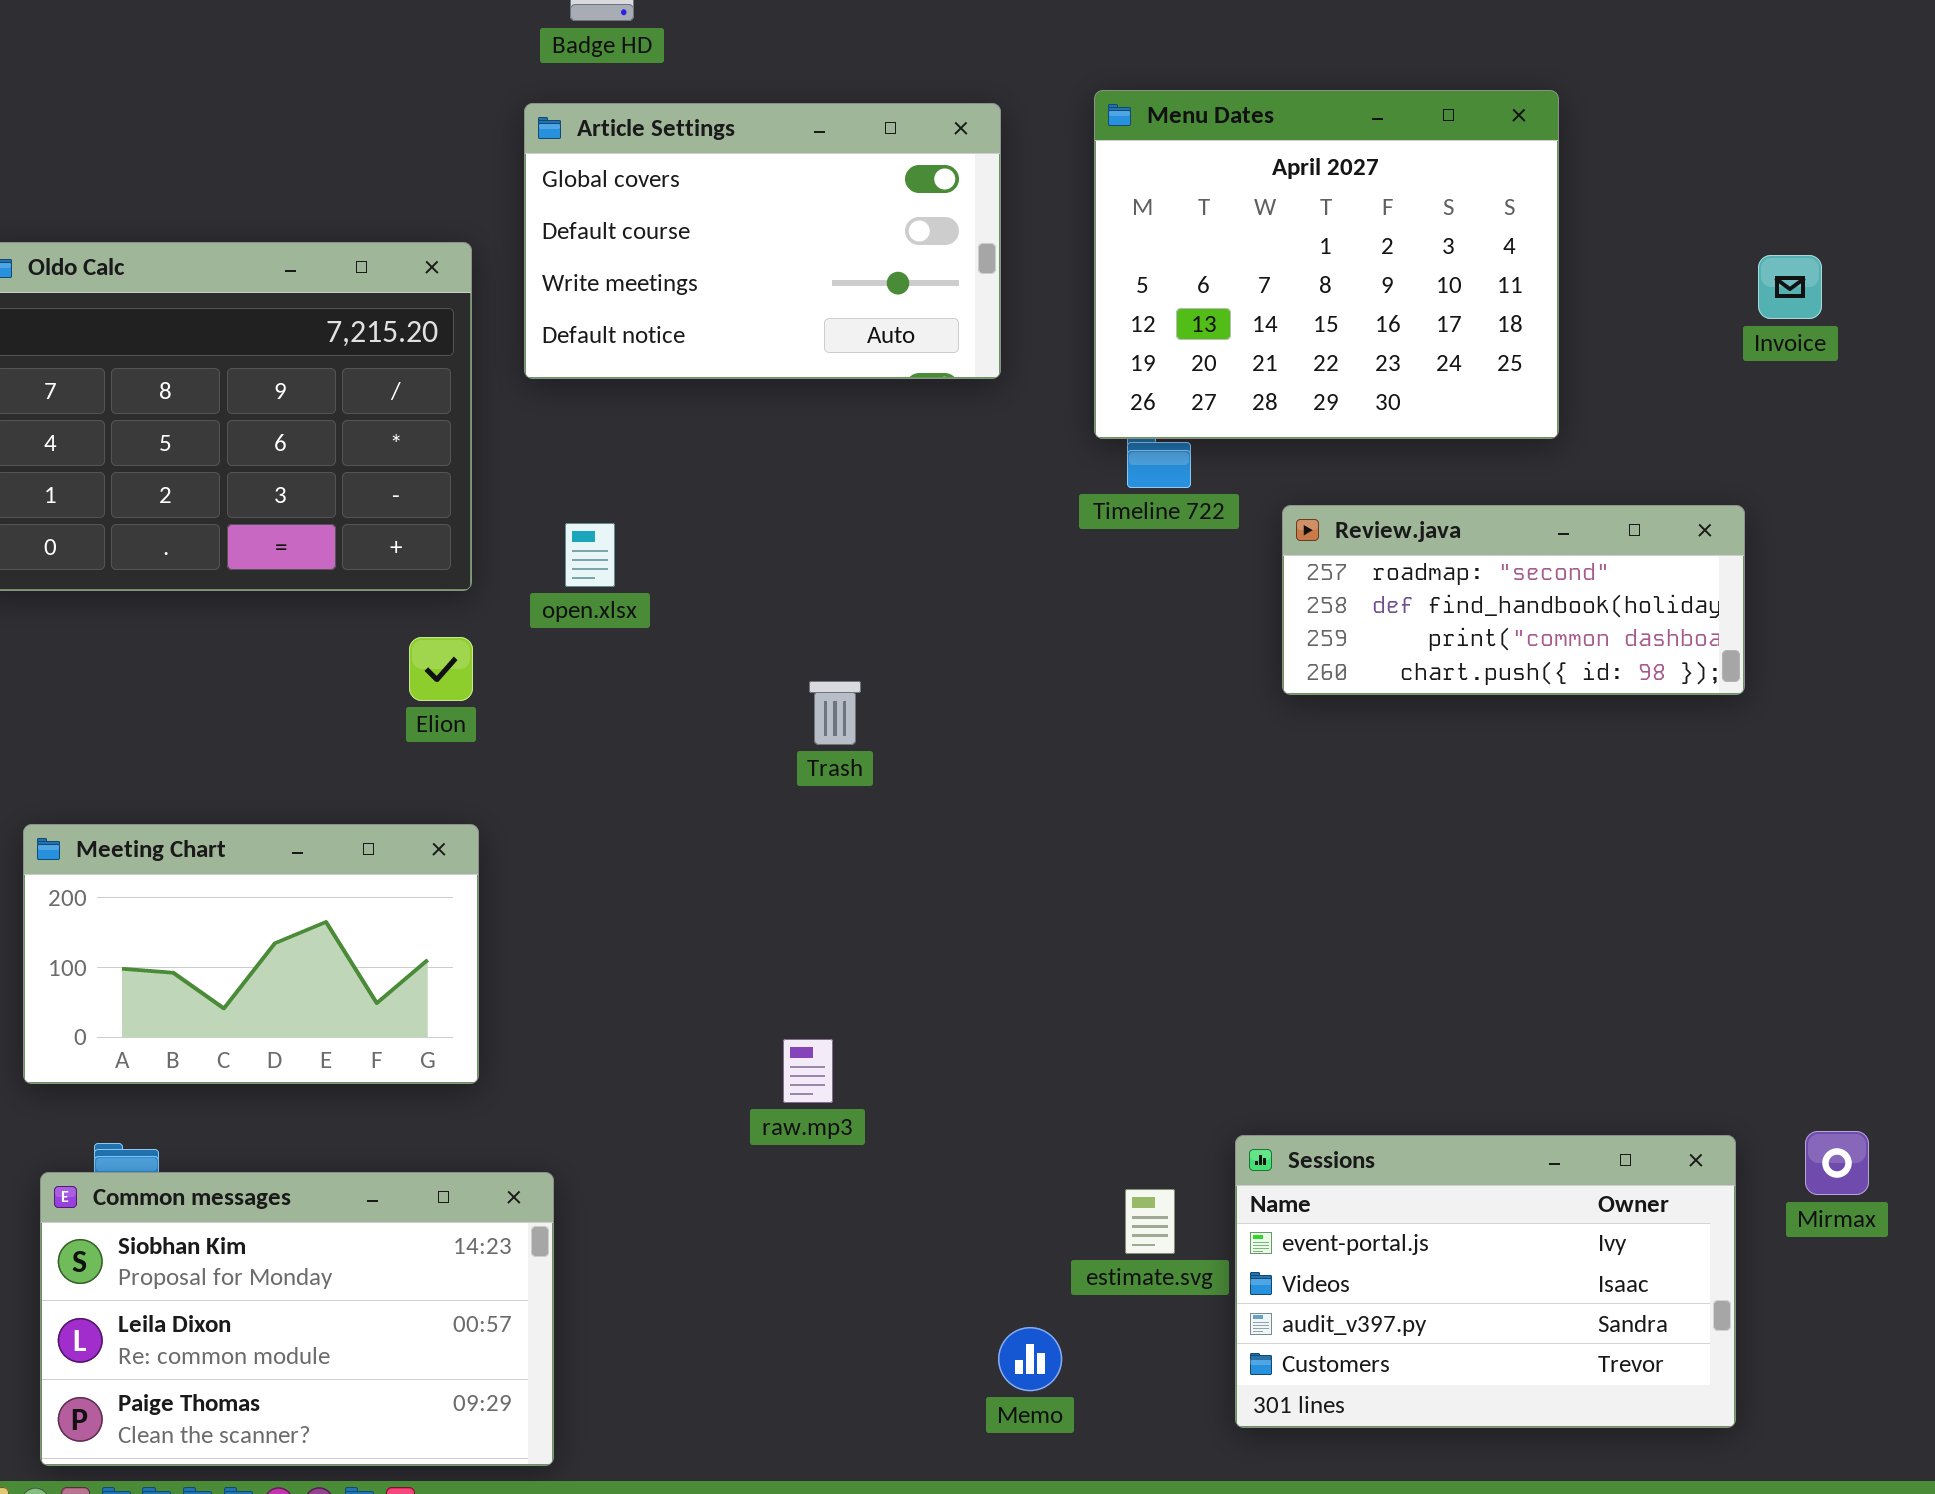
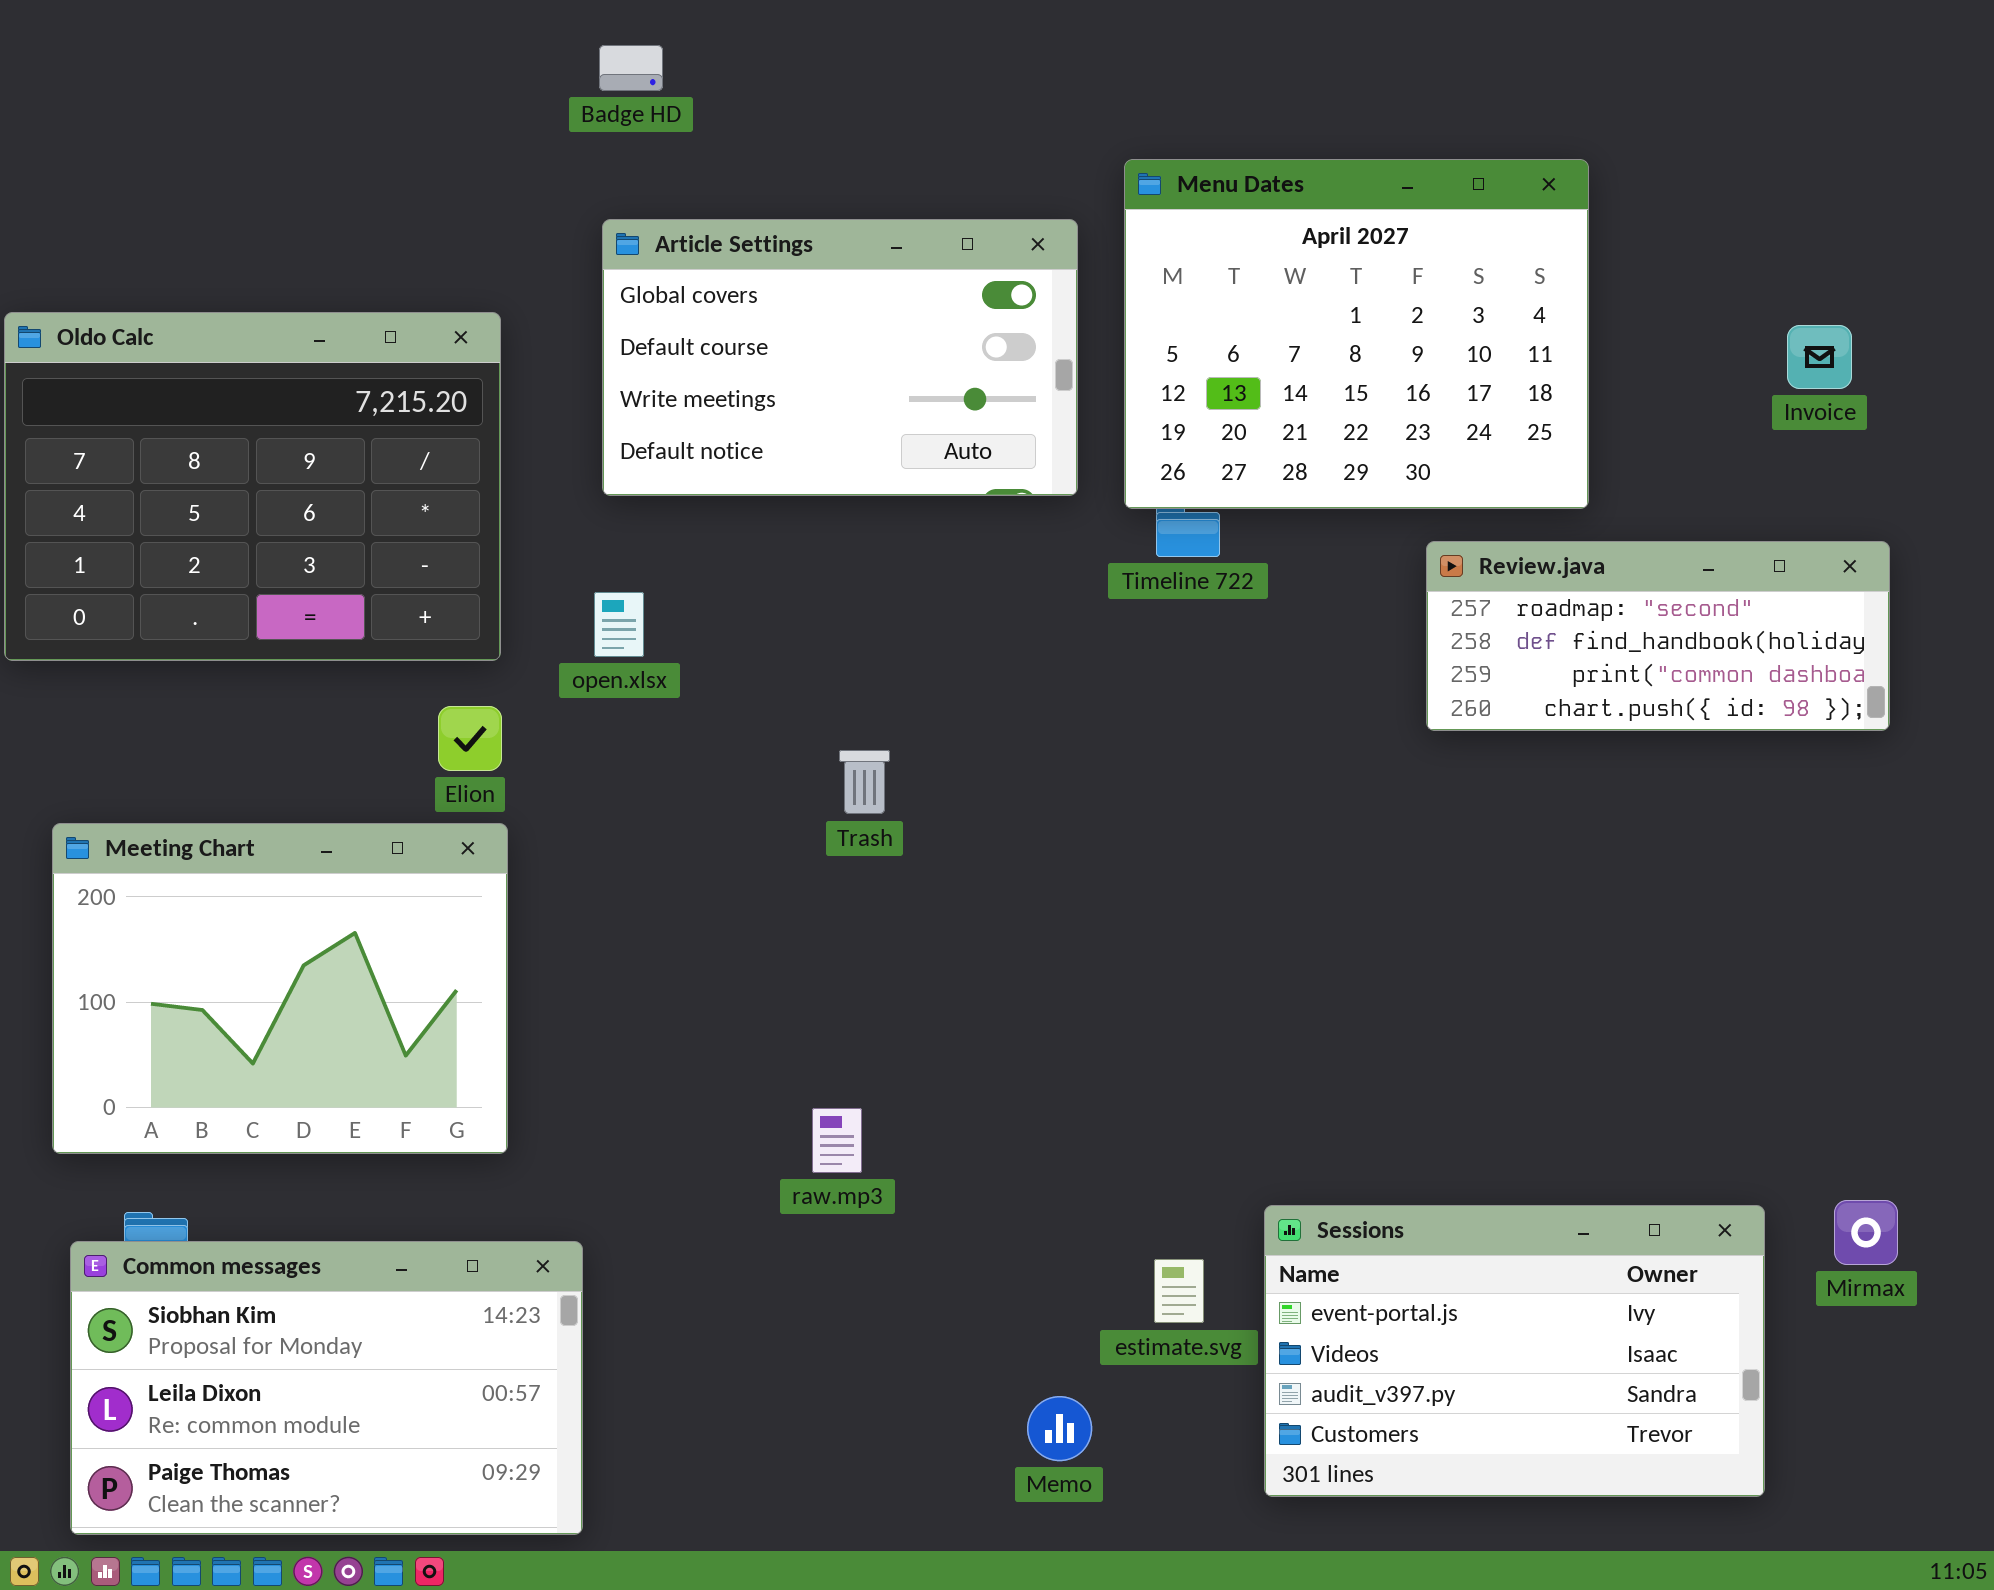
Article Settings: [524,103,1001,379] -> [602,219,1078,496], moved
Review.java: [1282,505,1745,695] -> [1426,541,1890,731], moved
Meeting Chart: [23,824,479,1084] -> [52,823,508,1154], resized

